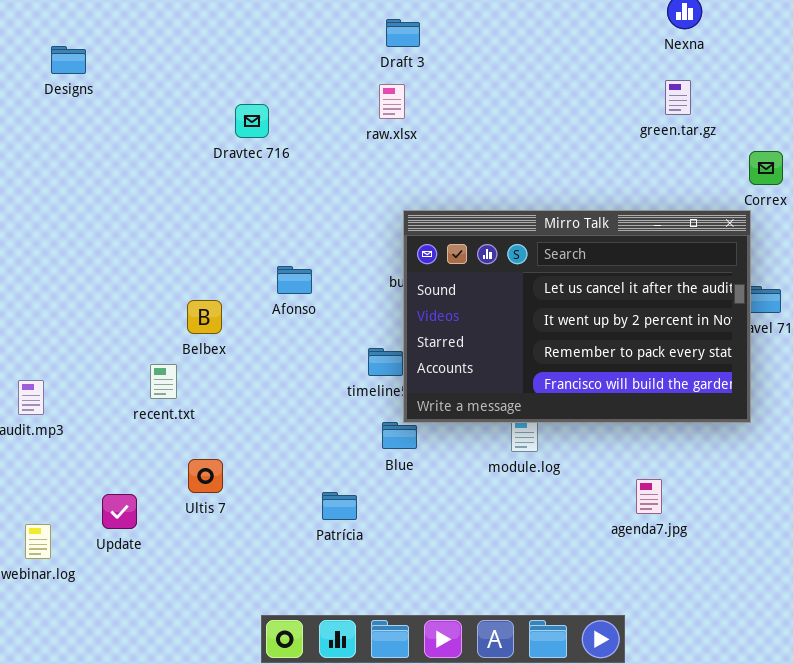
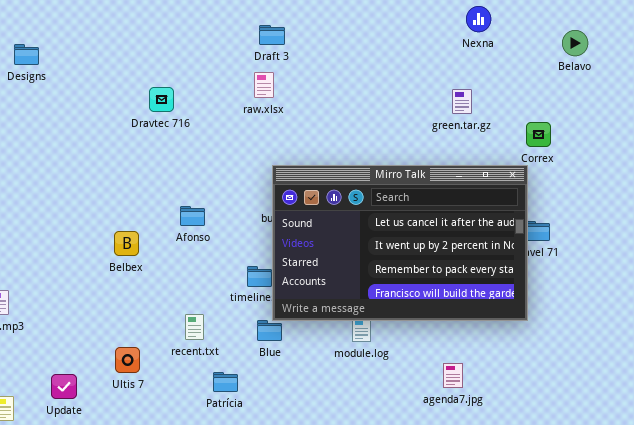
green.tar.gz: [665,80,691,115] -> [452,89,472,114], moved
recent.txt: [150,364,177,399] -> [185,314,204,340], moved

